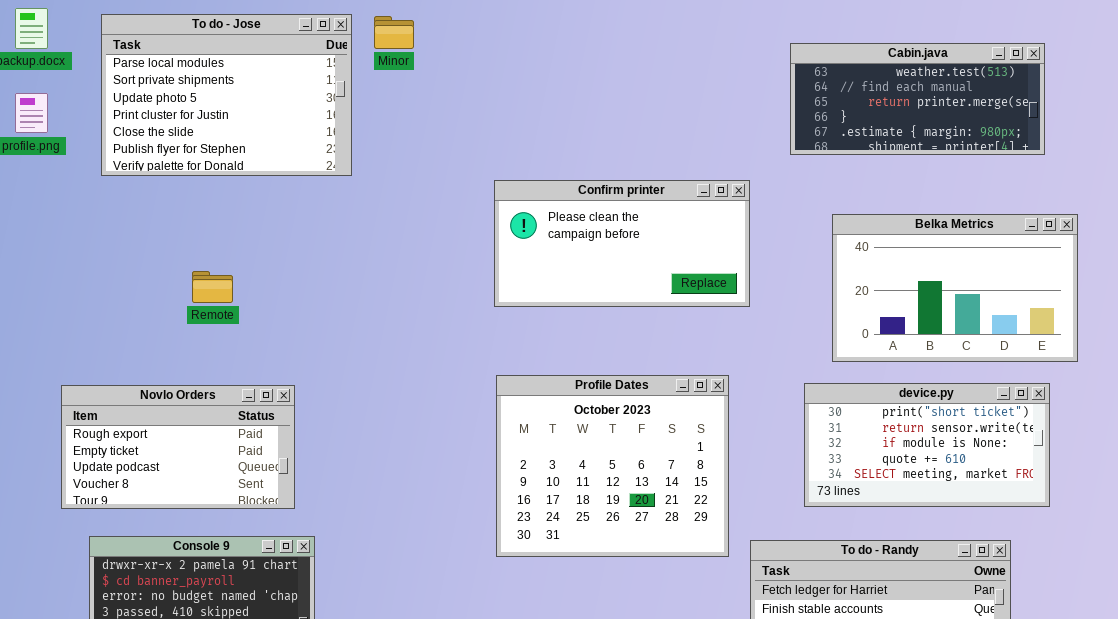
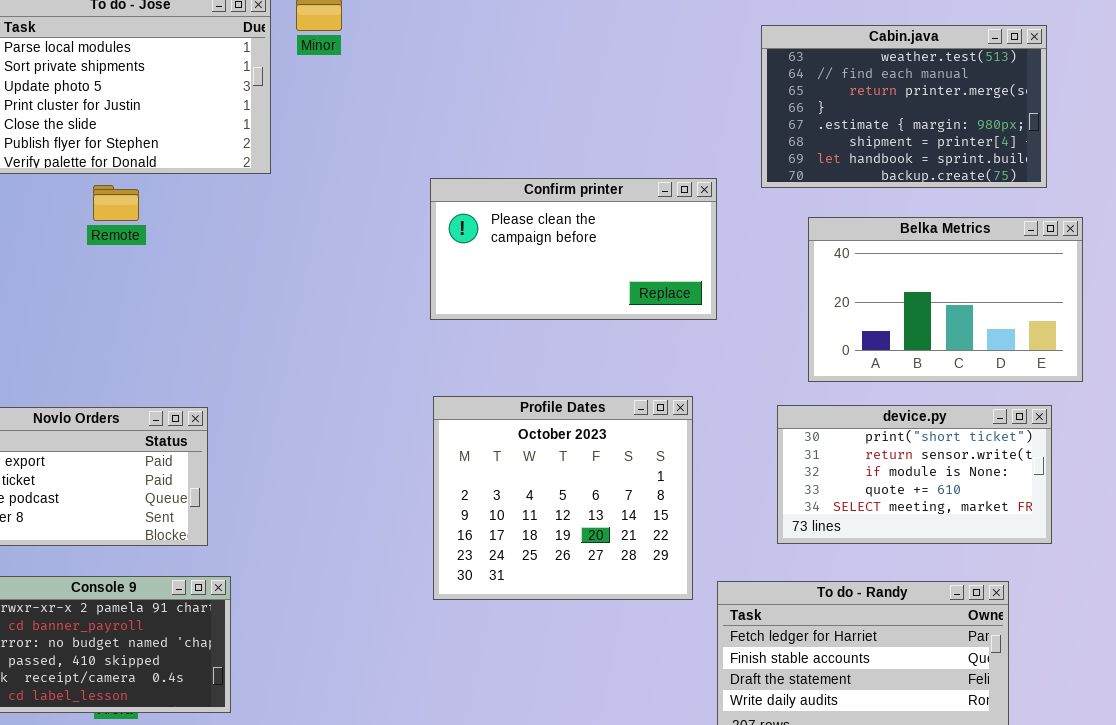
Cabin.java: [790,43,1045,155] -> [761,25,1047,188], resized
Remote: [192,271,233,303] -> [93,185,139,221], moved

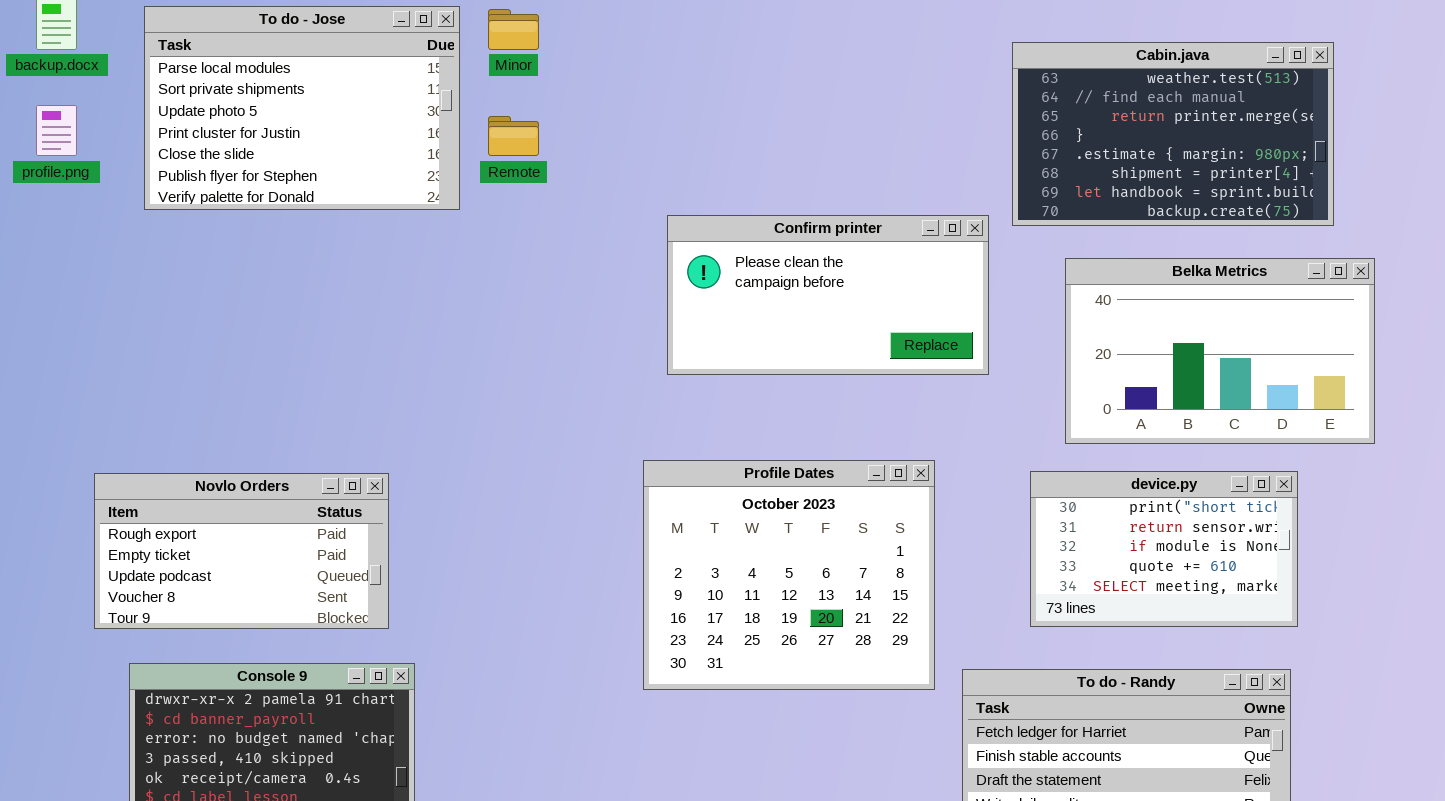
Confirm printer: [430,178,717,320] -> [667,215,989,375], moved
Remote: [93,185,139,221] -> [488,116,539,156], moved
device.py: [777,405,1052,544] -> [1030,471,1298,627], resized

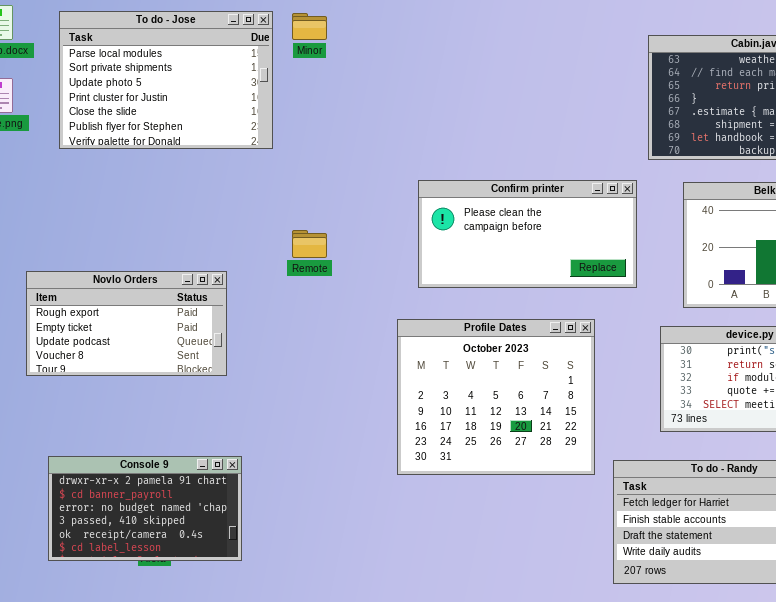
Remote: [488,116,539,156] -> [292,230,327,258], moved
Confirm printer: [667,215,989,375] -> [418,180,637,288], moved
Novlo Orders: [94,473,389,629] -> [26,271,227,376], moved

